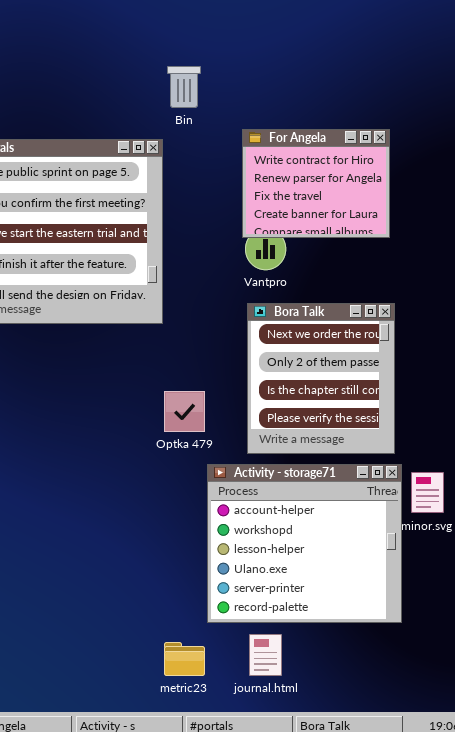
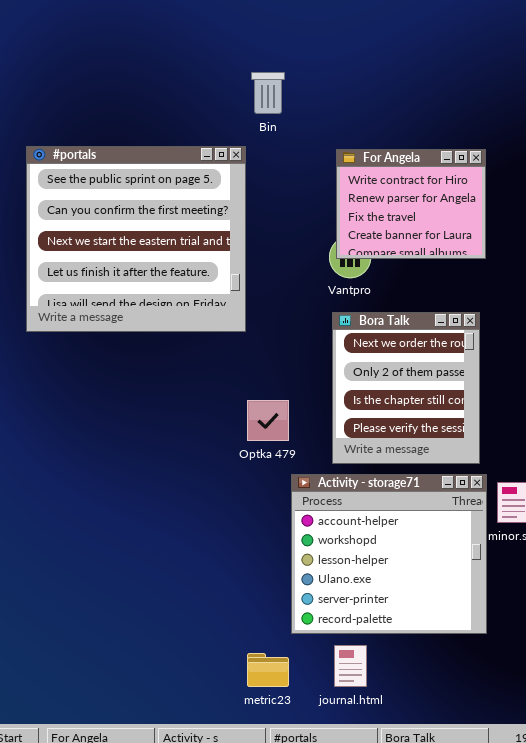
For Angela: [242,129,390,238] -> [336,149,486,259], moved

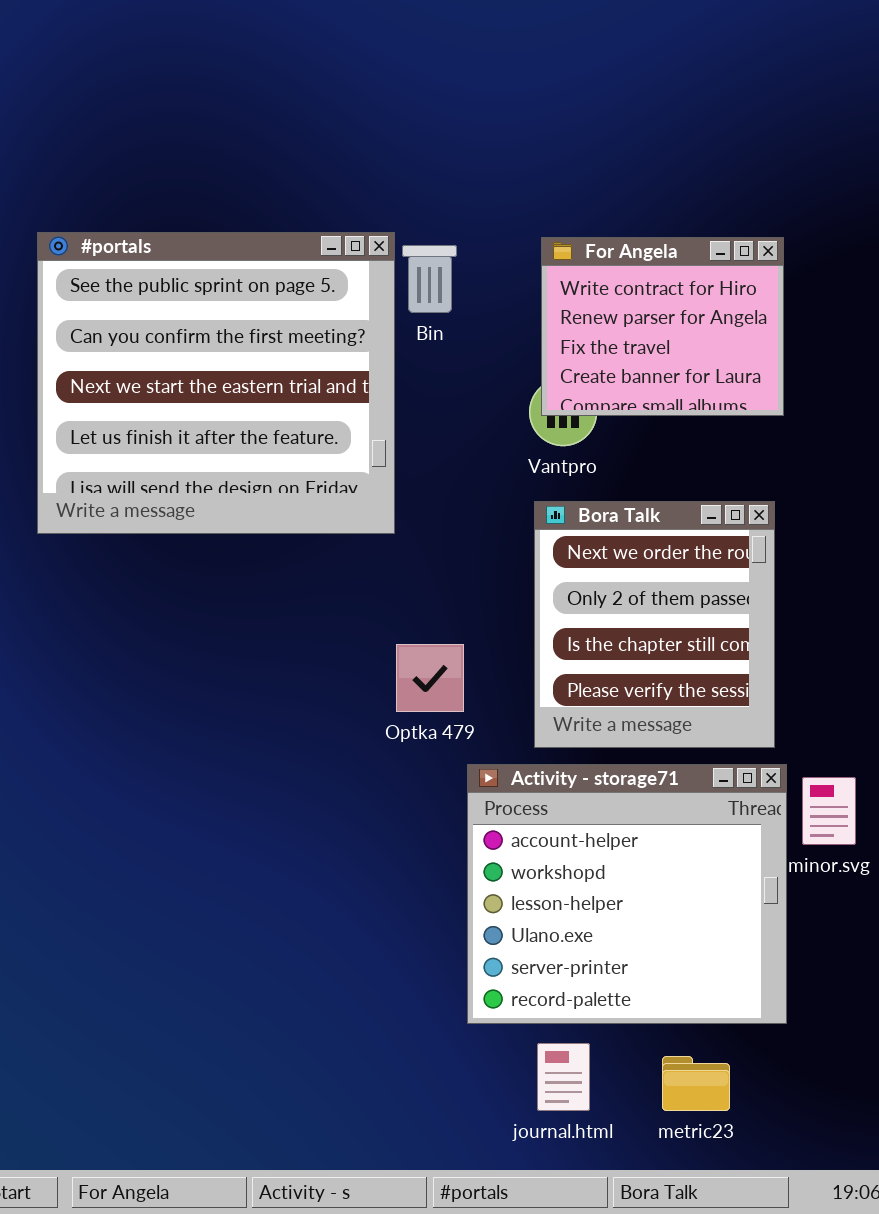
Bin: [251,72,285,114] -> [402,245,457,313], moved
metric23: [247,653,289,687] -> [662,1056,730,1111], moved

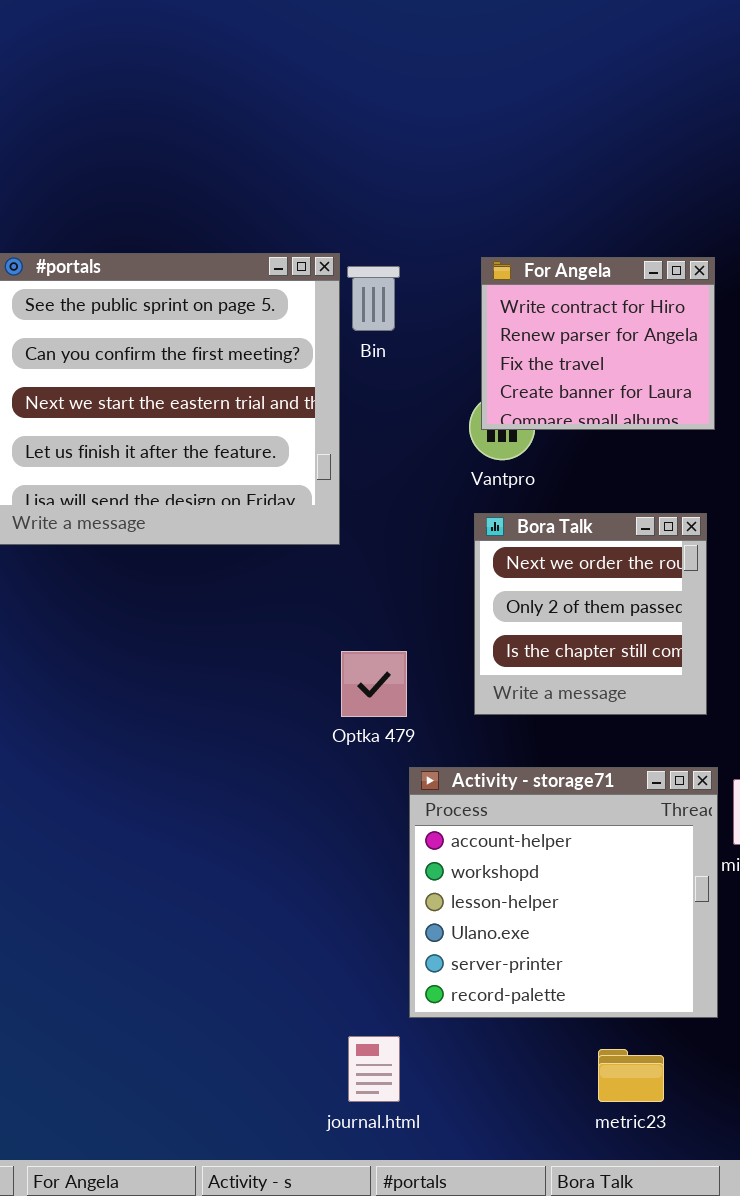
Bora Talk: [534,501,775,748] -> [474,513,707,715], resized
journal.html: [537,1043,590,1111] -> [348,1036,400,1102], moved

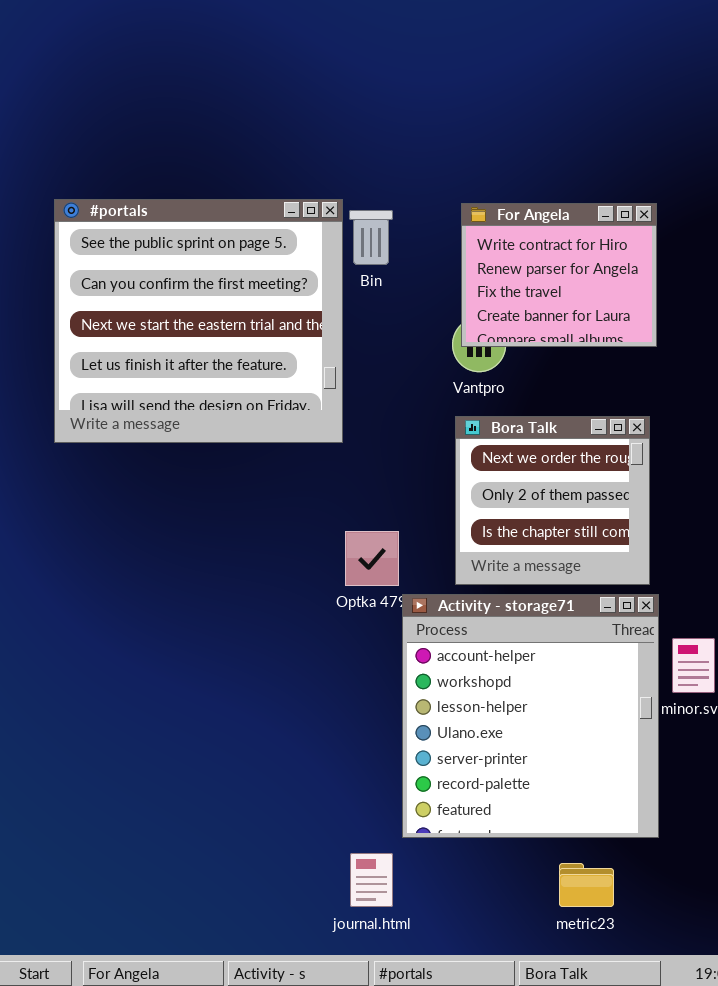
Activity - storage71: [409,767,718,1018] -> [402,594,659,838], resized

